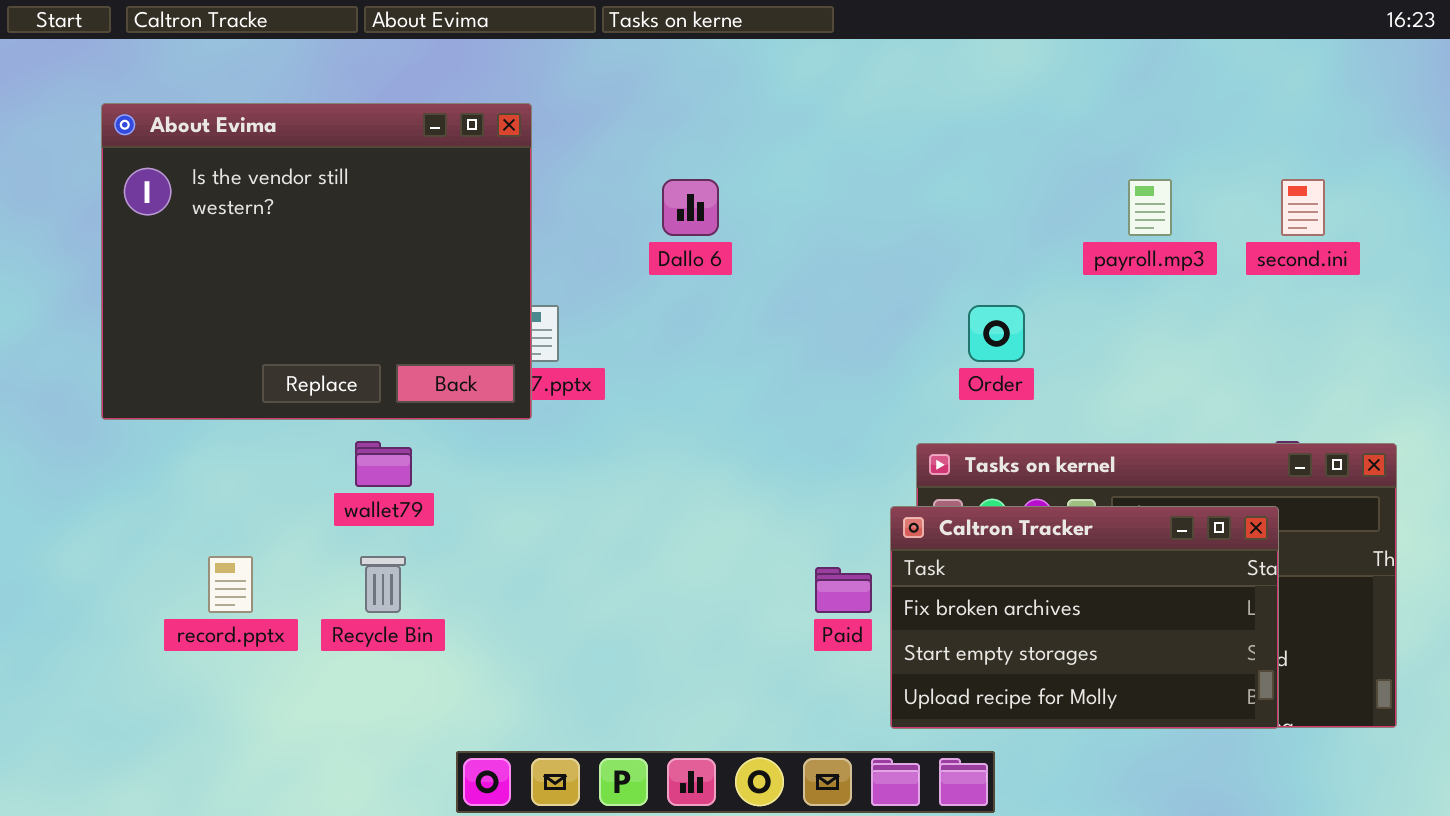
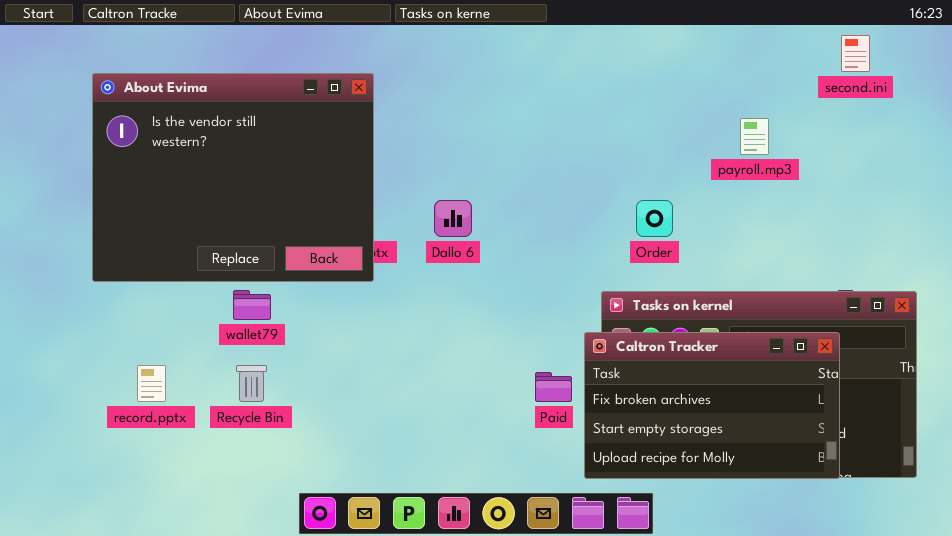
About Evima: [101,103,532,420] -> [92,73,374,282], moved
Dallo 6: [662,179,719,236] -> [434,200,472,237], moved
second.ini: [1281,179,1325,236] -> [841,35,870,72], moved

